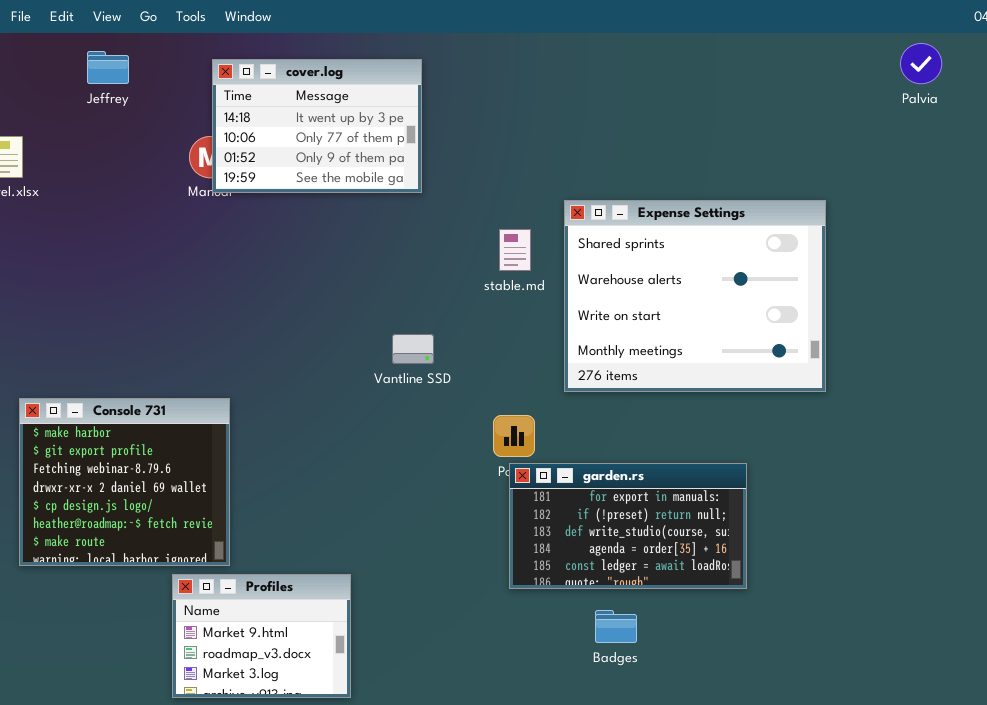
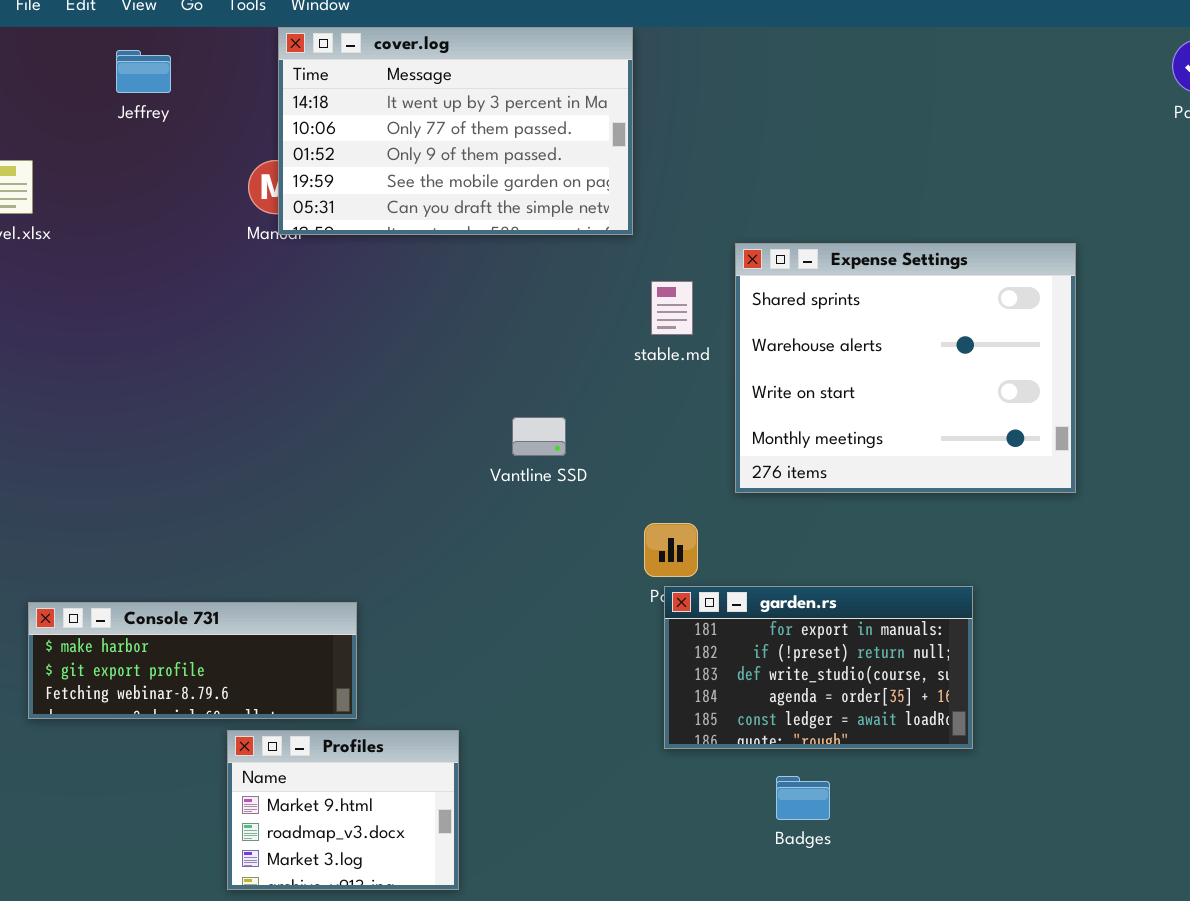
cover.log: [212,59,422,193] -> [278,27,633,235], resized
Console 731: [19,398,230,566] -> [28,602,357,719], resized

